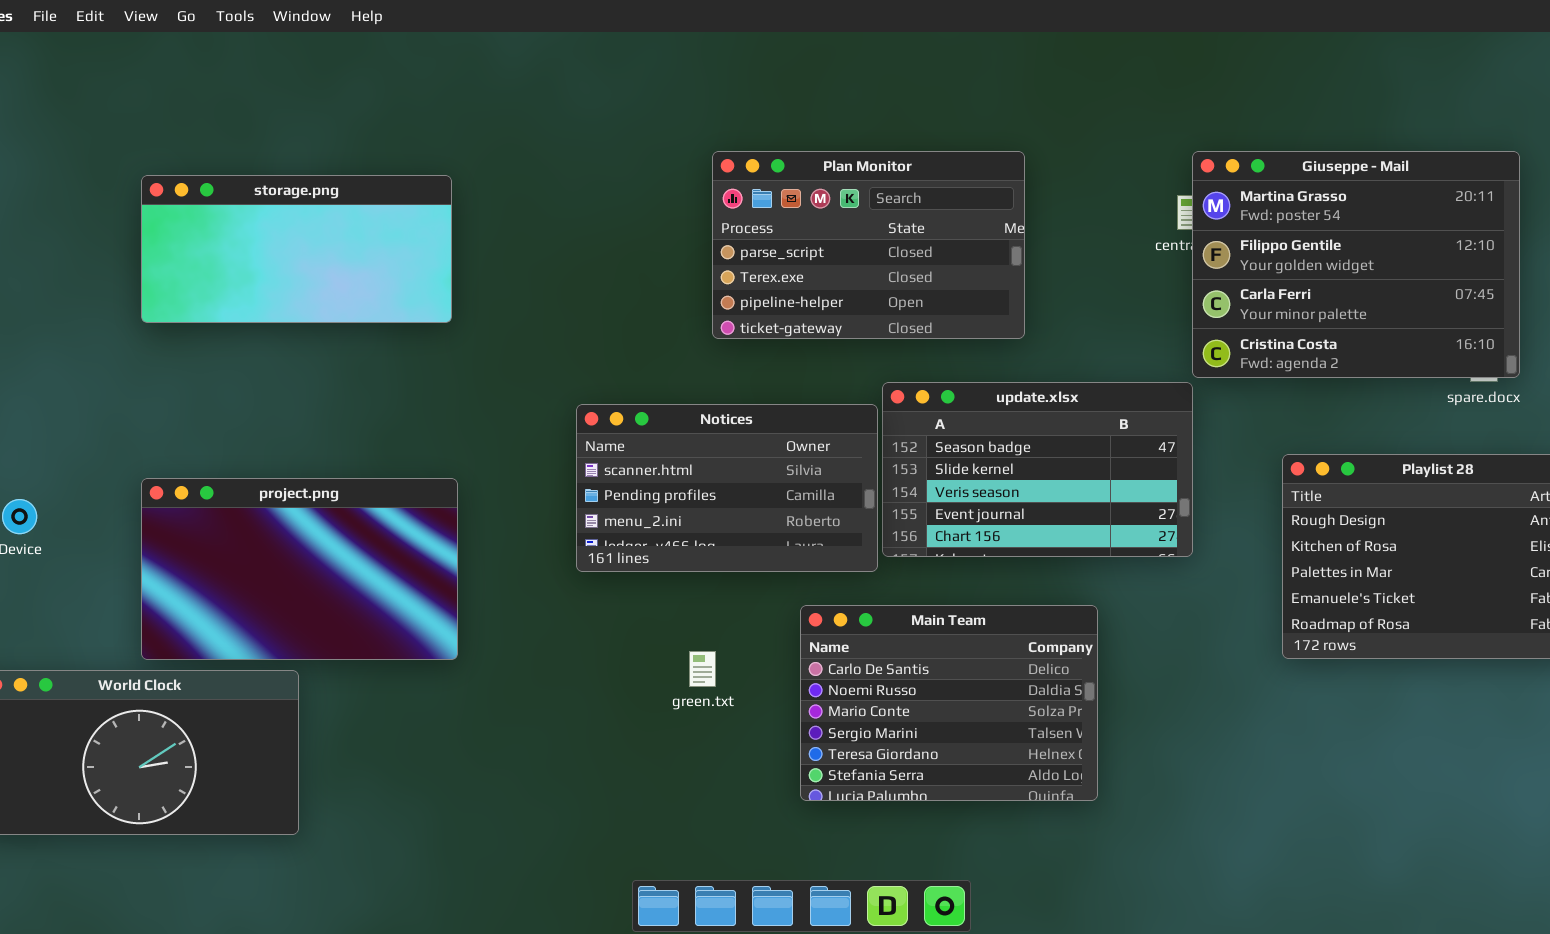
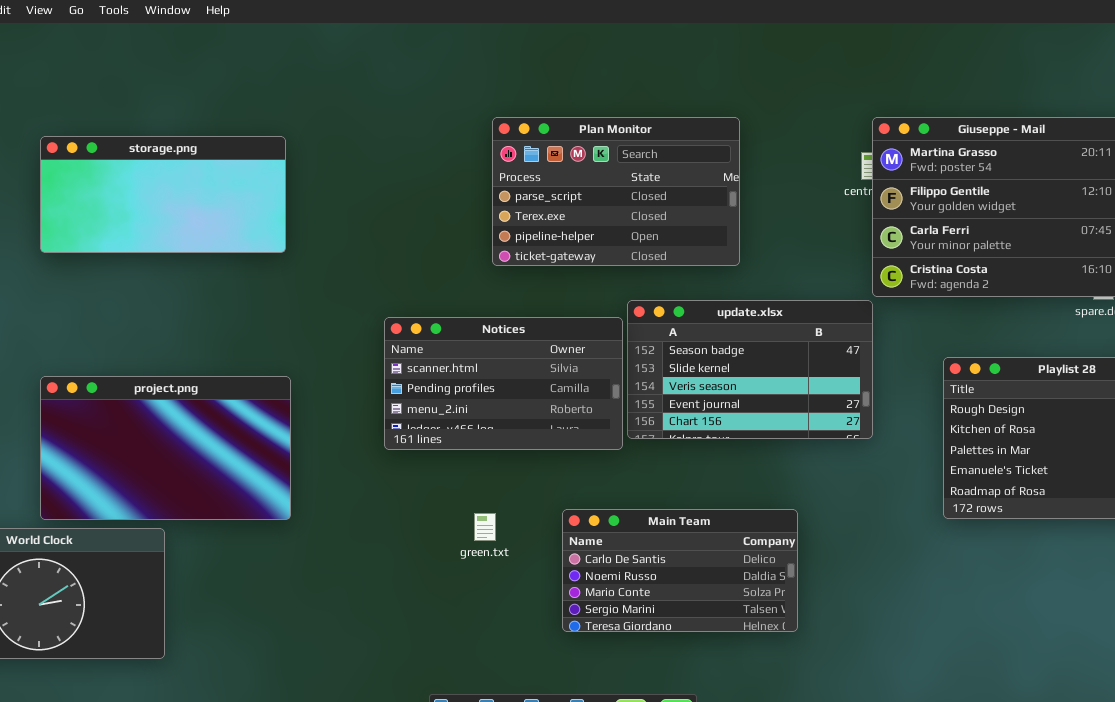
Main Team: [800,605,1098,801] -> [562,509,798,632], resized

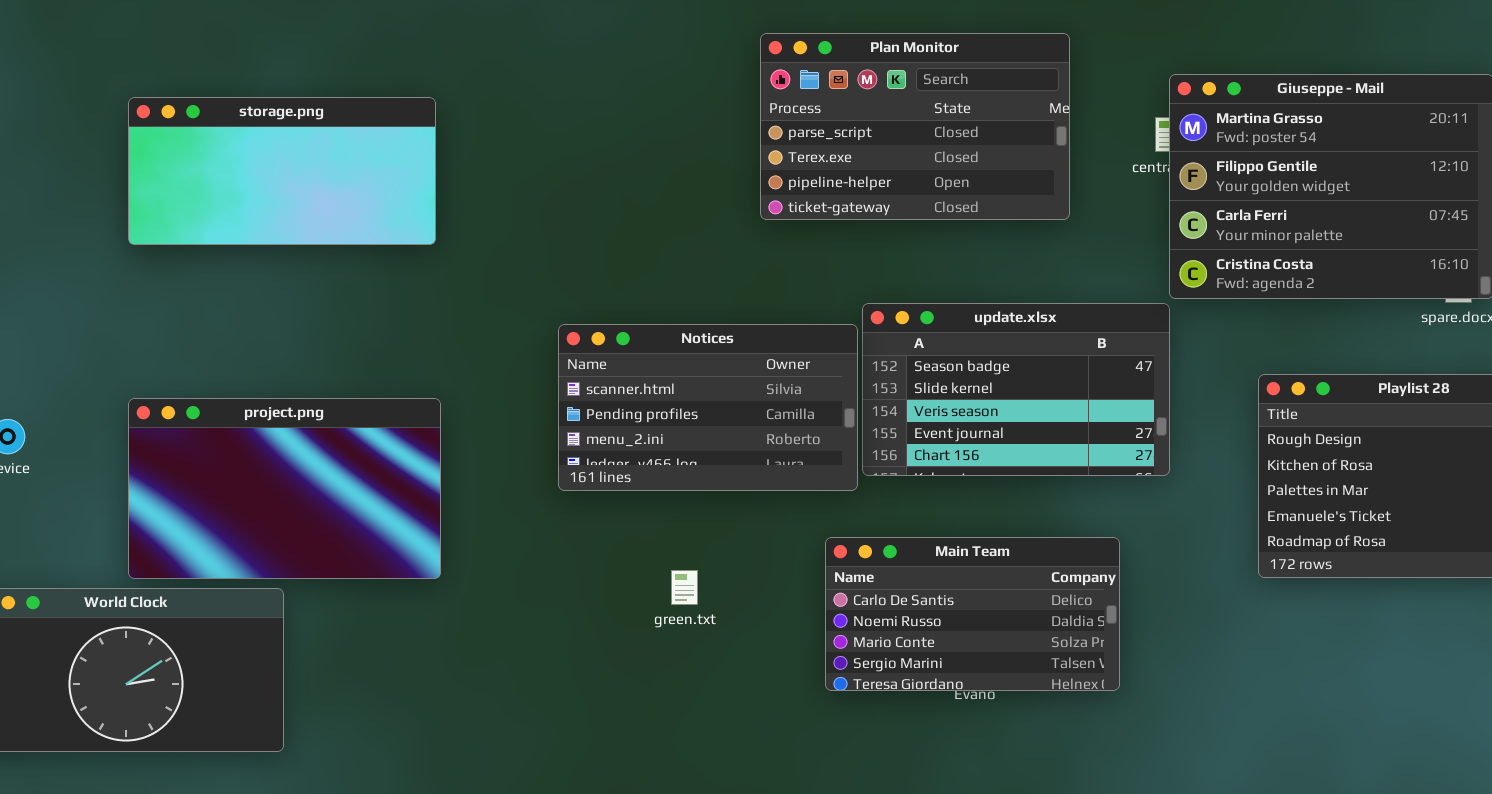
Plan Monitor: [492,117,740,266] -> [760,33,1070,220], moved
Main Team: [562,509,798,632] -> [825,537,1120,691], moved

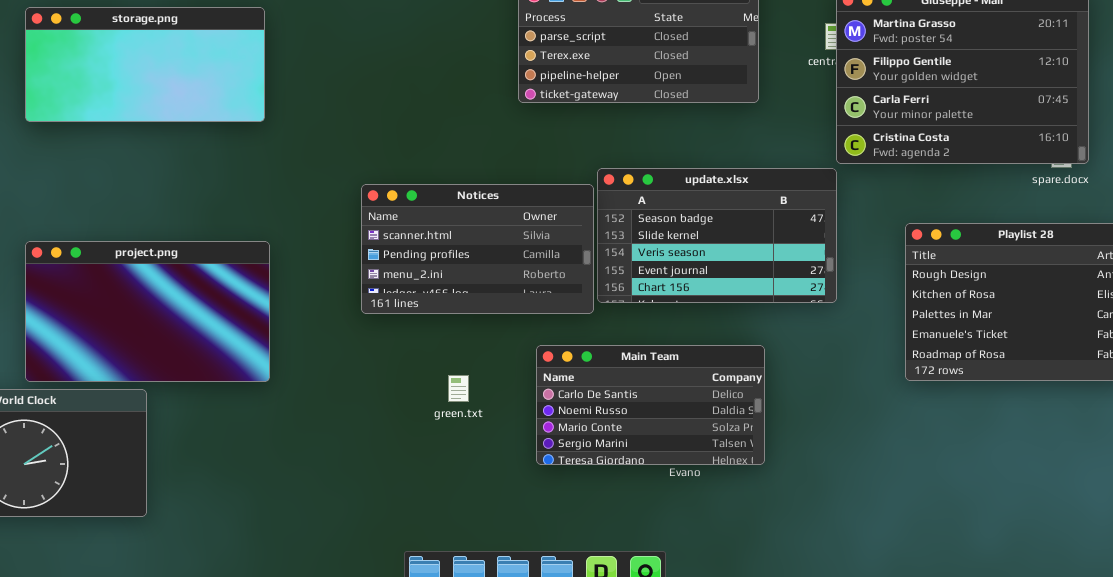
Main Team: [825,537,1120,691] -> [536,345,765,465], moved

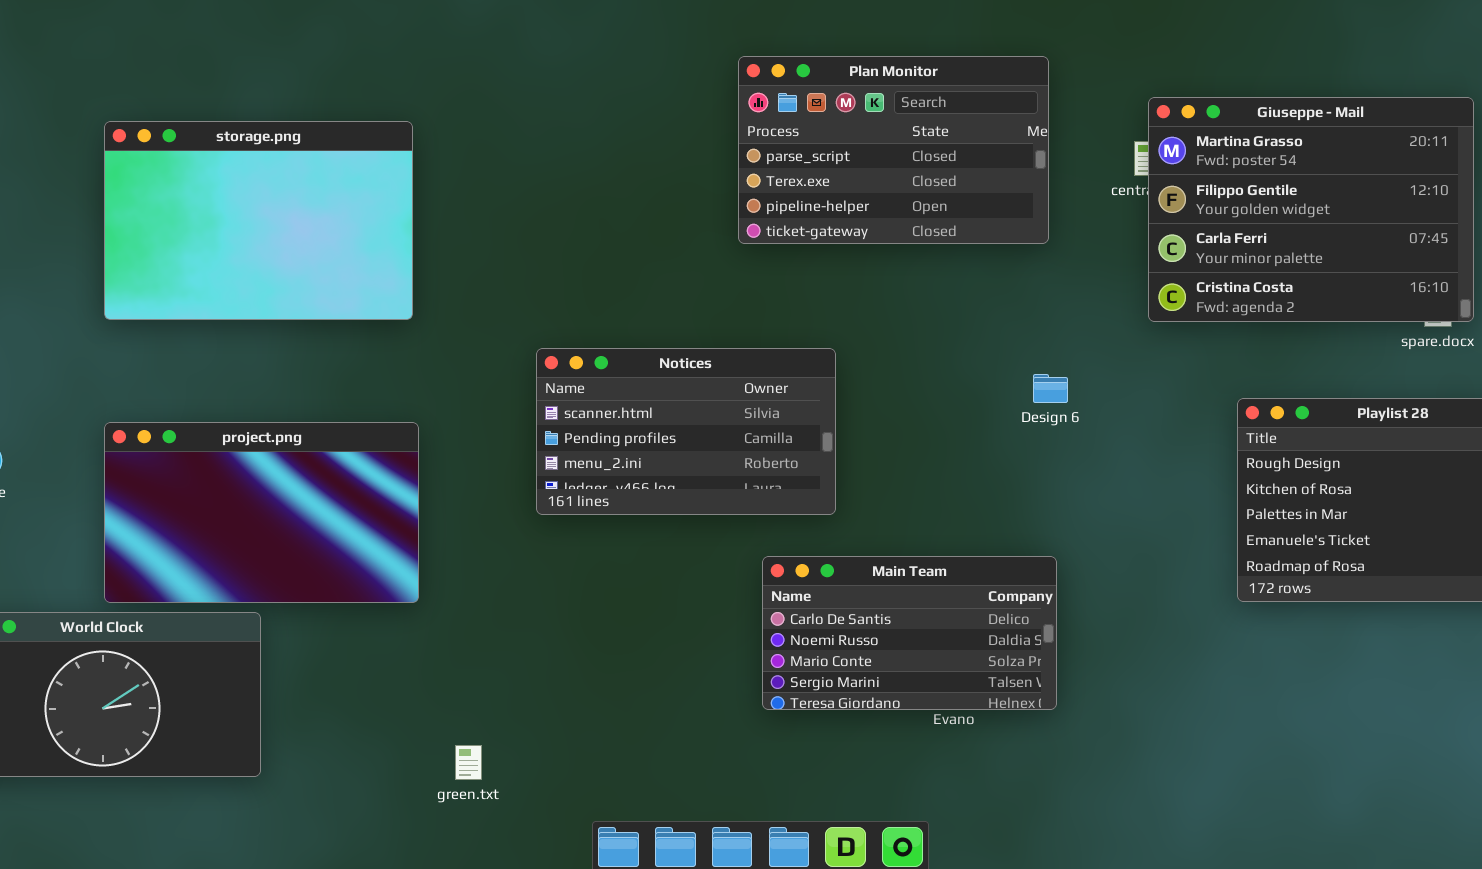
storage.png: [25,7,265,122] -> [104,121,413,320], resized
update.xlsx: [597,168,837,303] -> none, closed
green.txt: [448,375,469,402] -> [455,745,482,780], moved

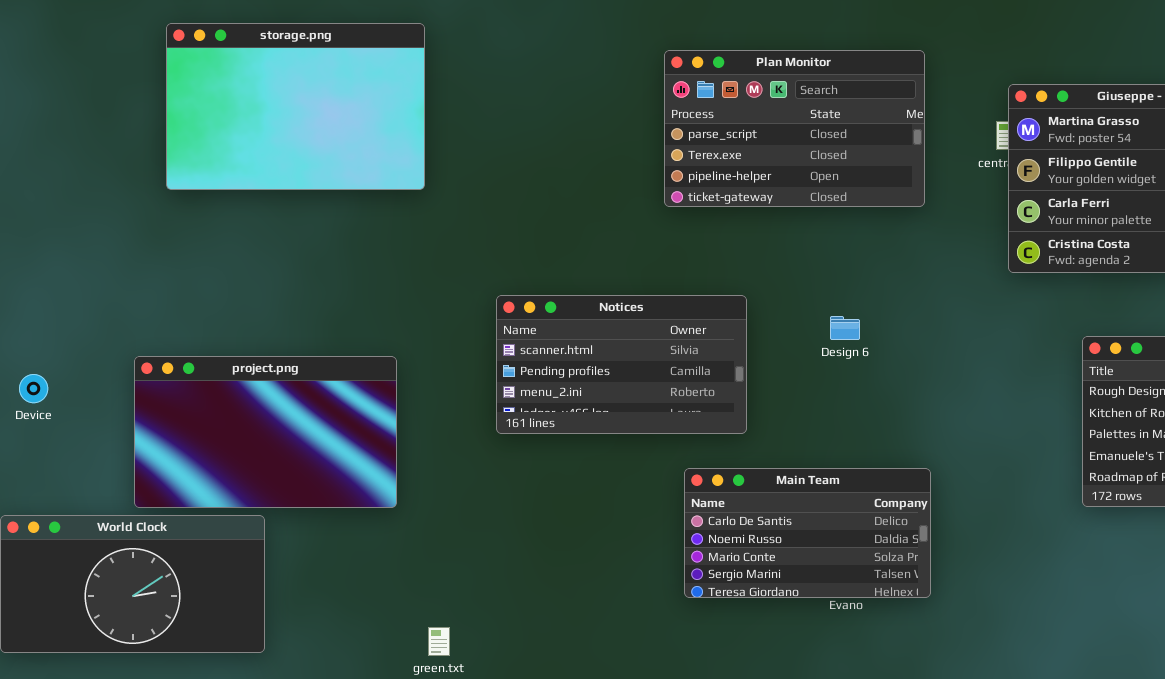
storage.png: [104,121,413,320] -> [166,23,425,190], moved
Design 6: [1033,374,1068,403] -> [830,316,860,340], moved

